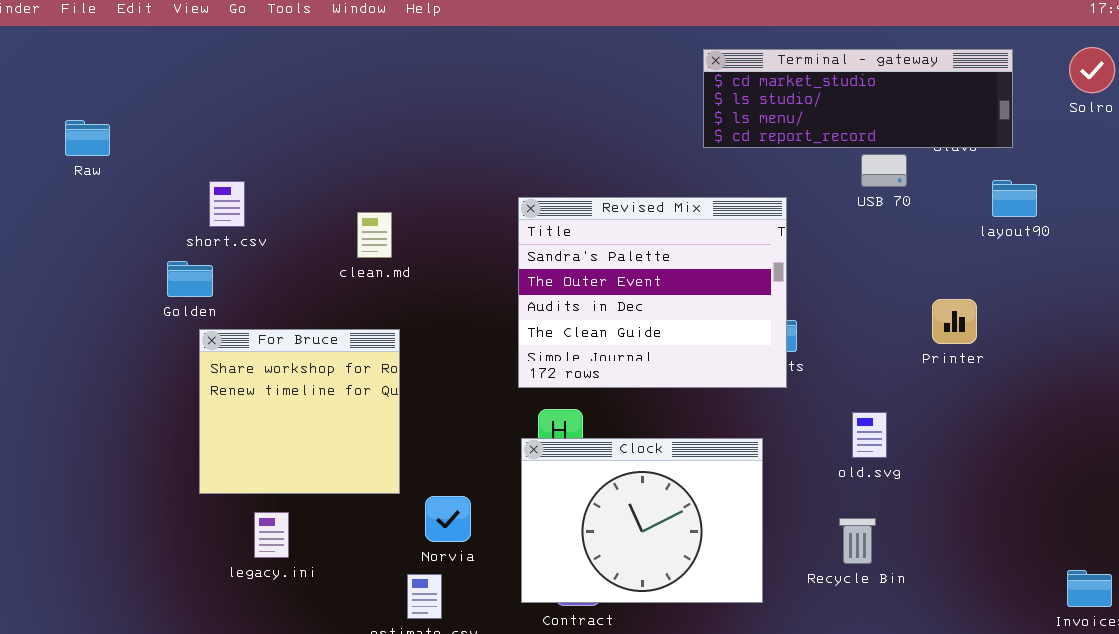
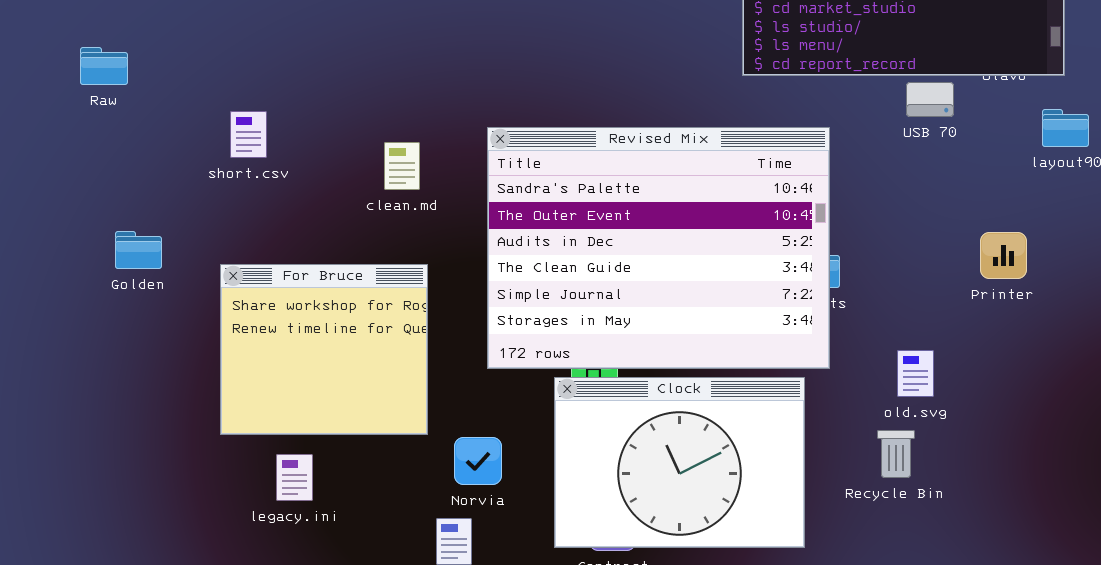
Revised Mix: [518,197,787,388] -> [487,127,830,369], resized
Golden: [167,261,213,297] -> [115,231,162,269], moved
Recycle Bin: [839,518,876,564] -> [877,430,915,478], moved

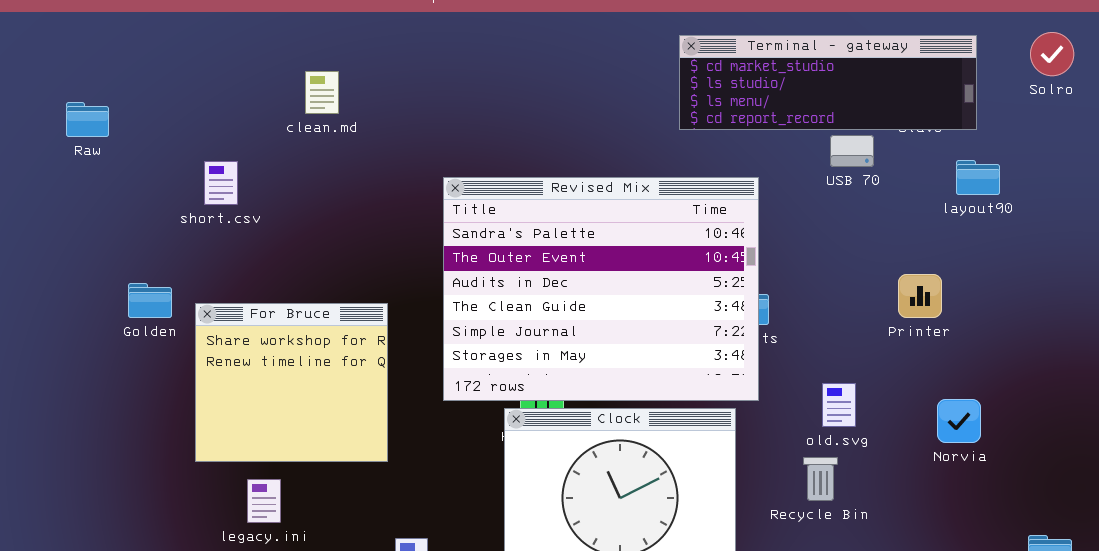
clean.md: [384,142,420,190] -> [305,71,339,114], moved
Golden: [115,231,162,269] -> [128,283,172,318], moved
Norvia: [454,437,502,485] -> [937,399,981,443], moved

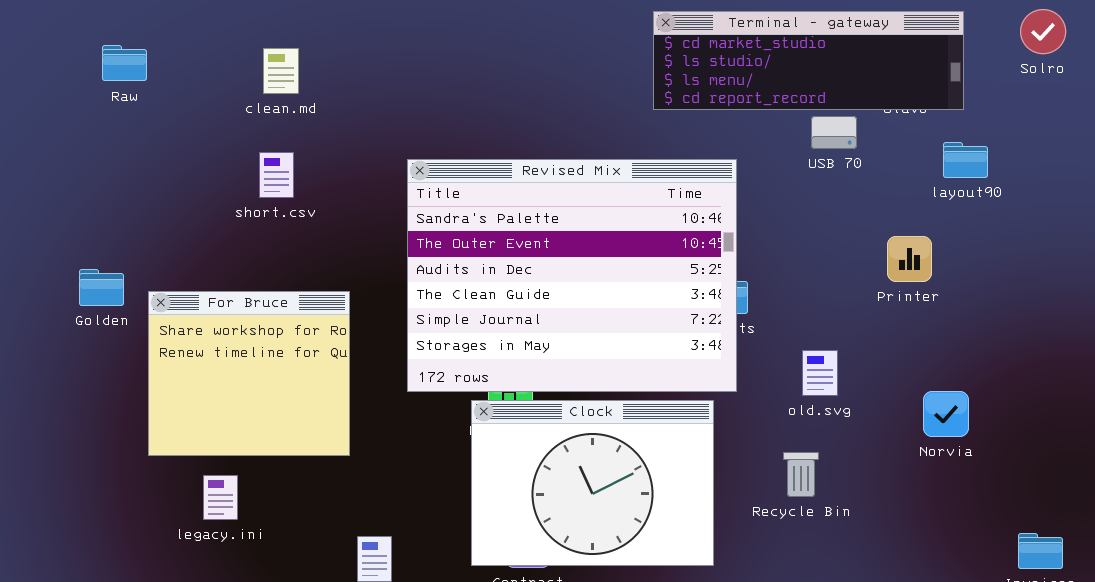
Raw: [66,102,109,137] -> [102,45,147,81], moved
short.csv: [204,161,238,205] -> [259,152,294,198], moved
Printer: [898,274,942,318] -> [887,236,932,282], moved
old.svg: [822,383,856,427] -> [802,350,838,396], moved

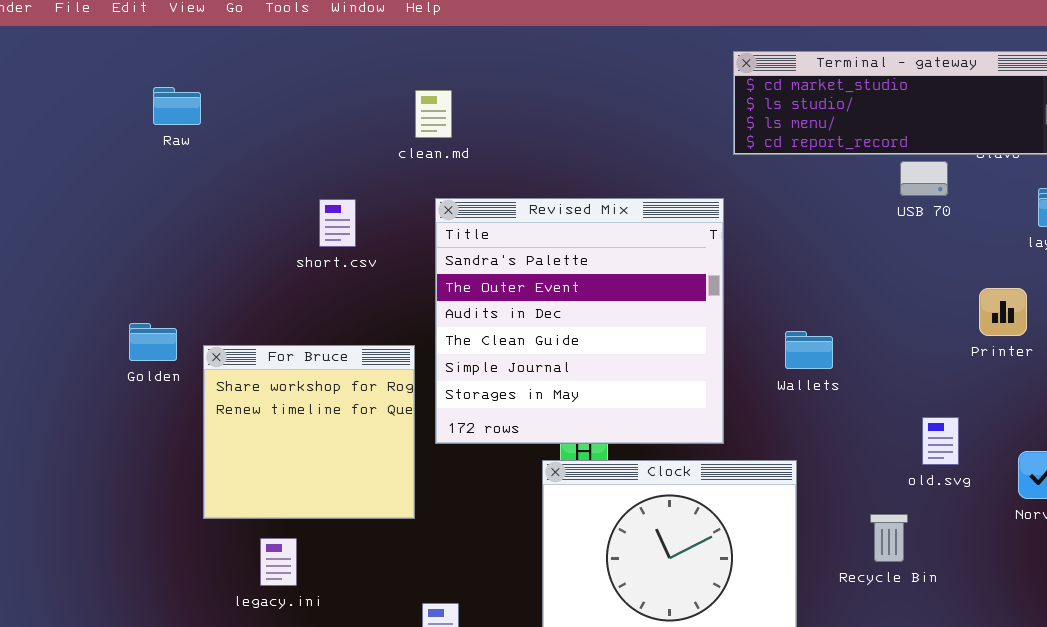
clean.md: [263,48,299,94] -> [415,90,452,138], moved
Revised Mix: [407,159,737,392] -> [435,198,724,444], moved, resized
old.svg: [802,350,838,396] -> [922,417,959,465], moved

